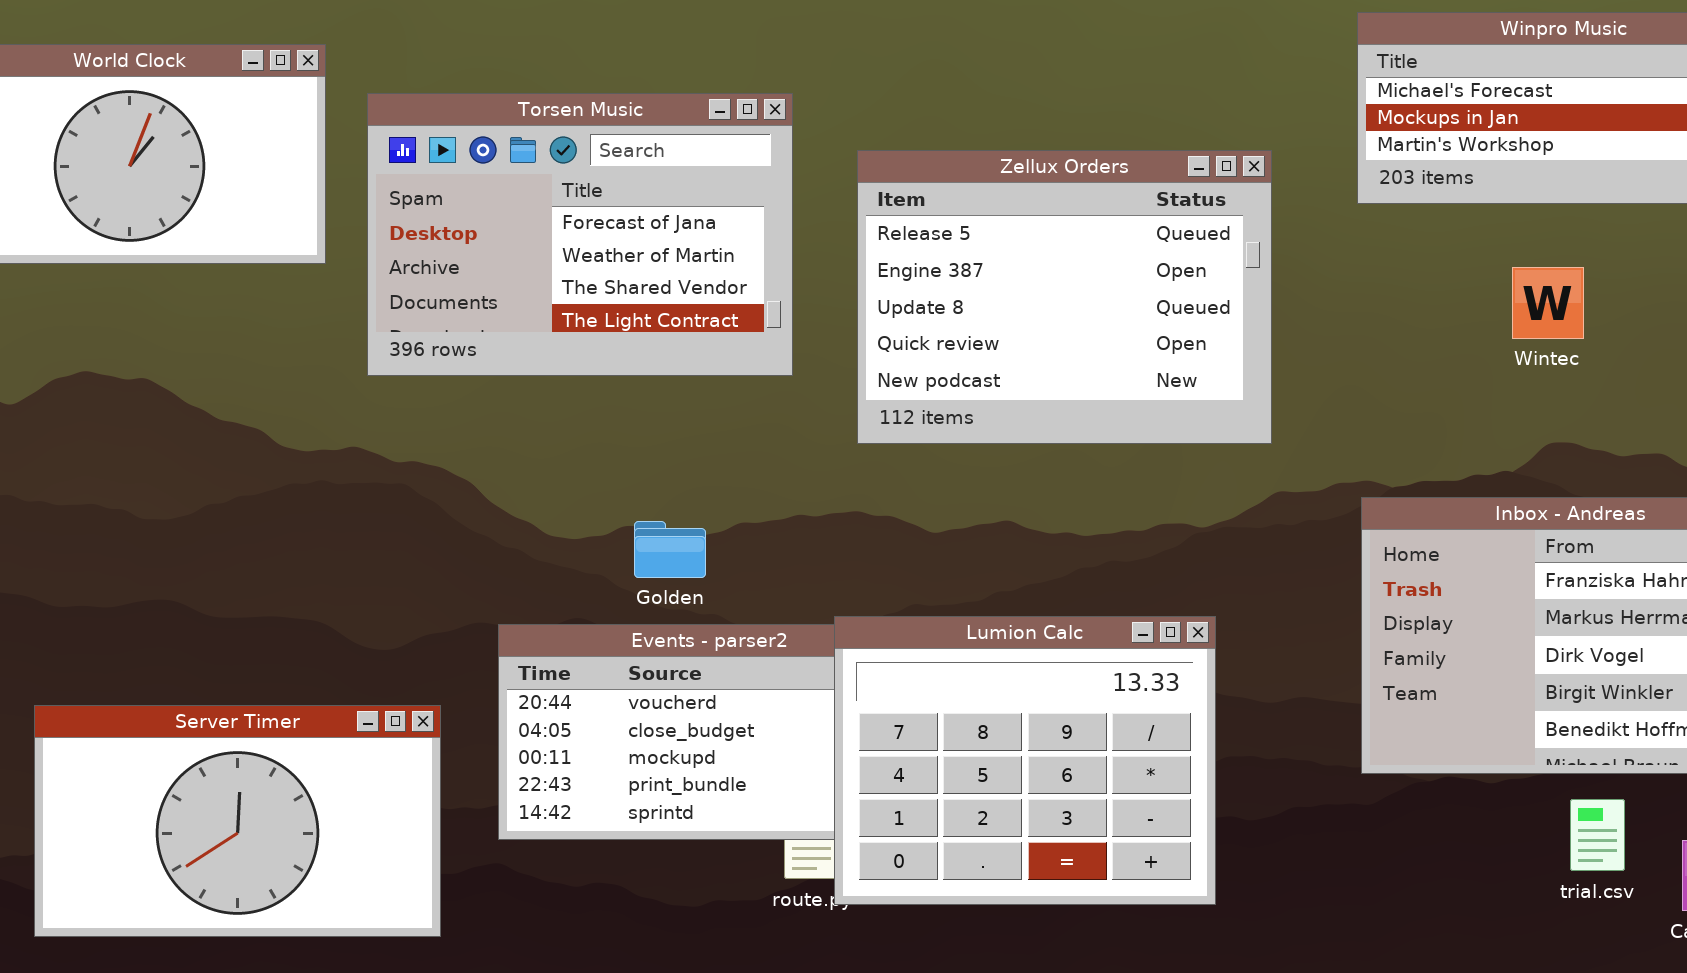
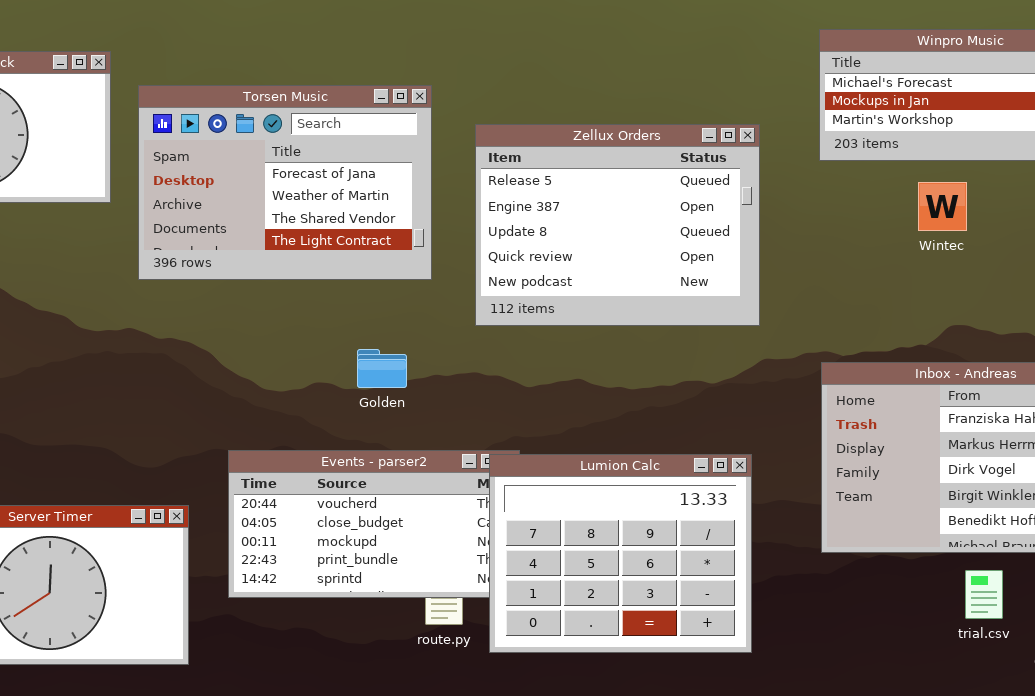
Wintec: [1512,267,1584,339] -> [918,182,967,231], moved
Golden: [634,521,706,578] -> [357,349,407,388], moved
Lumion Calc: [834,616,1216,905] -> [489,454,752,653], moved

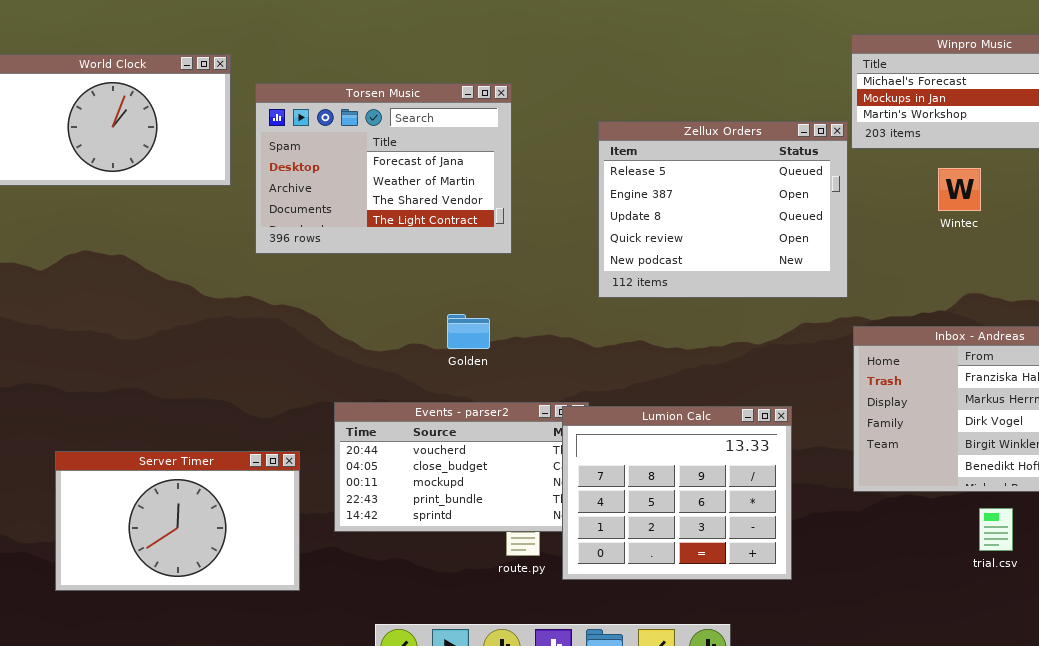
Zellux Orders: [475,124,760,326] -> [598,121,848,298], moved

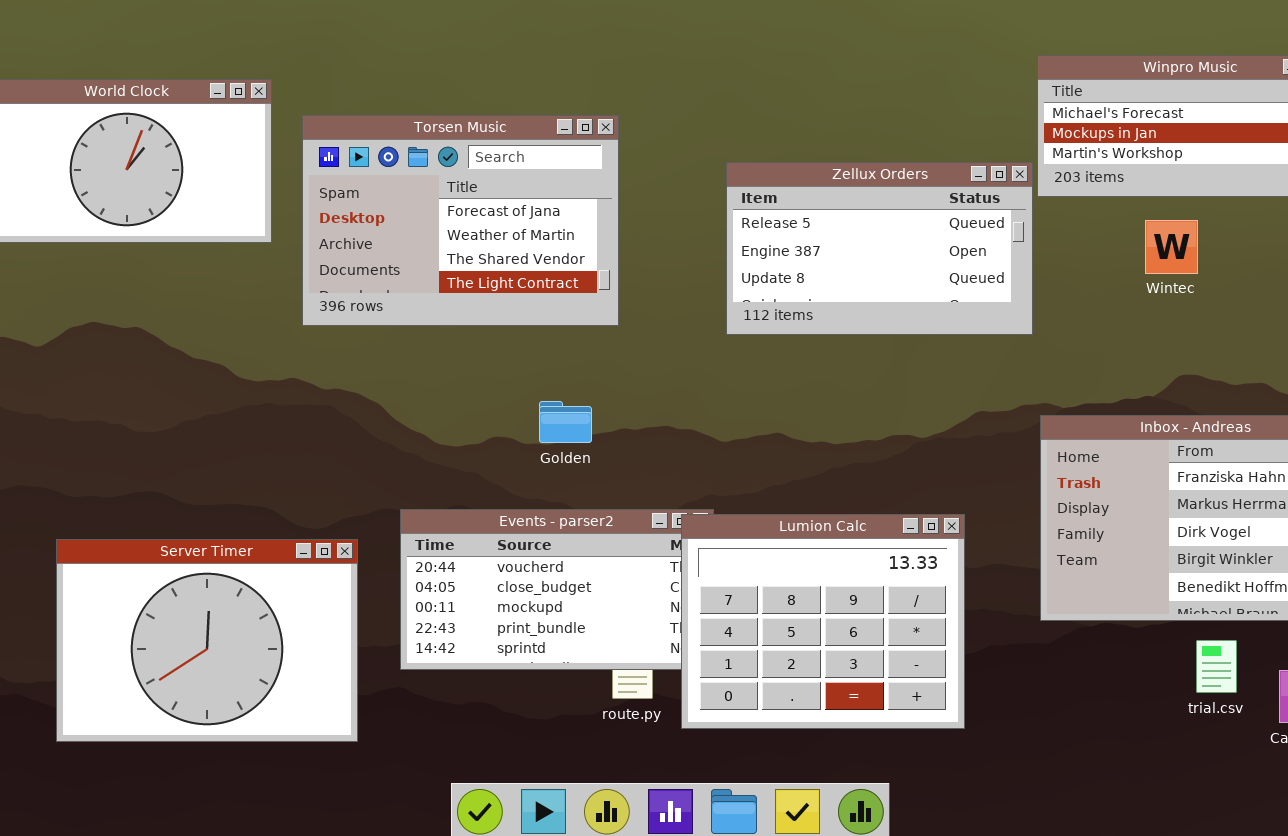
Zellux Orders: [598,121,848,298] -> [726,162,1033,335], resized
Server Timer: [55,451,300,591] -> [56,539,358,742], resized

